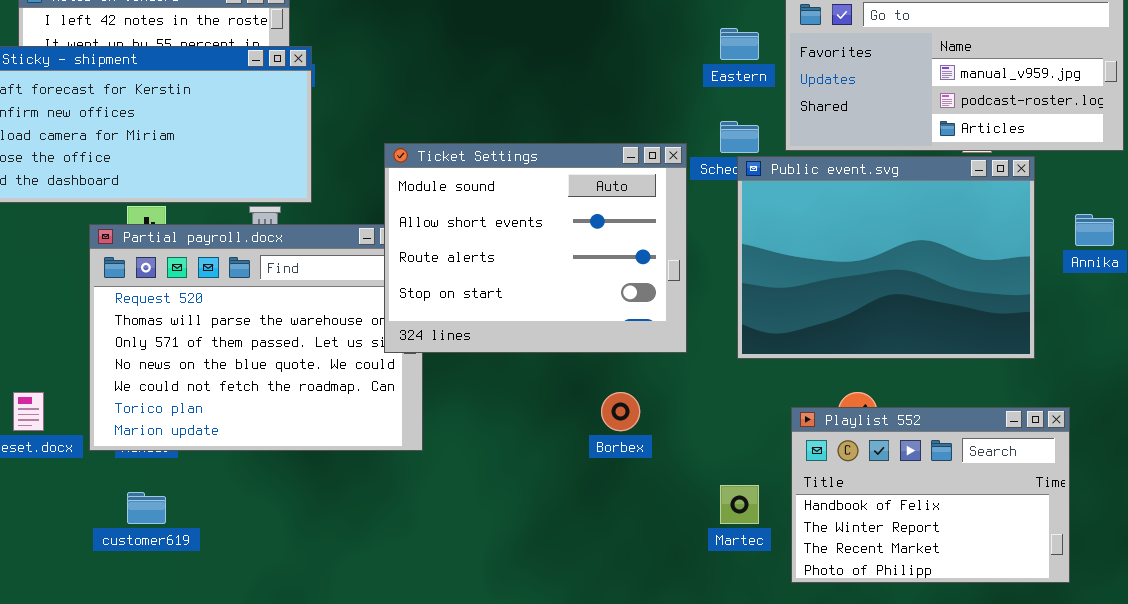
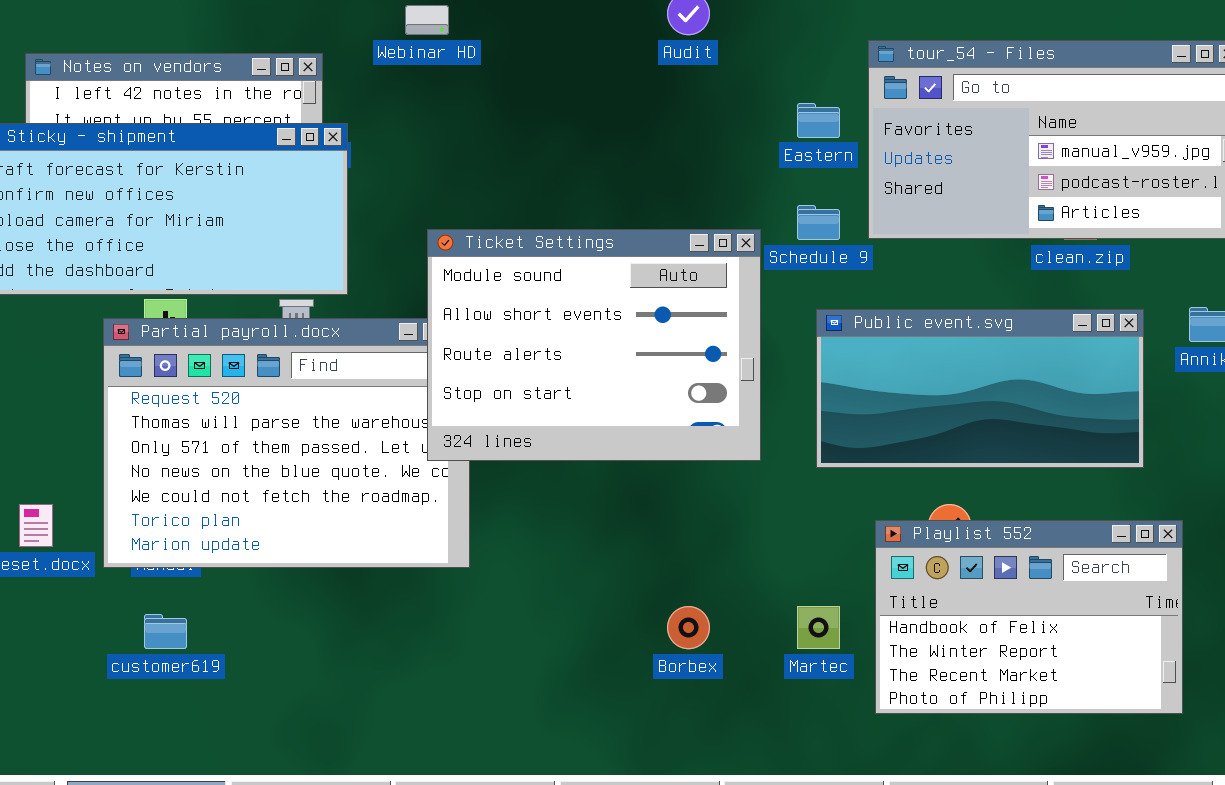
Public event.svg: [737,156,1035,359] -> [816,309,1144,468], resized
Borbex: [601,392,640,431] -> [667,606,710,649], moved

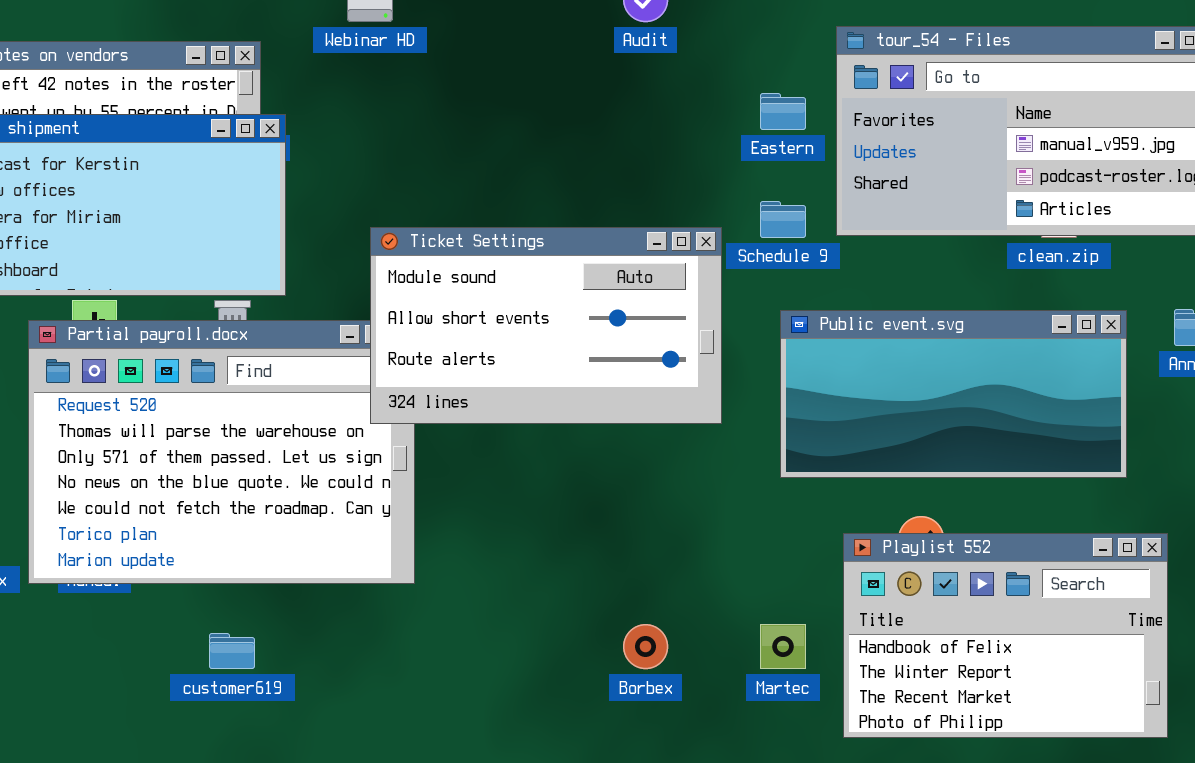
Ticket Settings: [427,229,761,461] -> [370,227,722,424], resized
customer619: [144,614,187,649] -> [209,633,255,669], moved

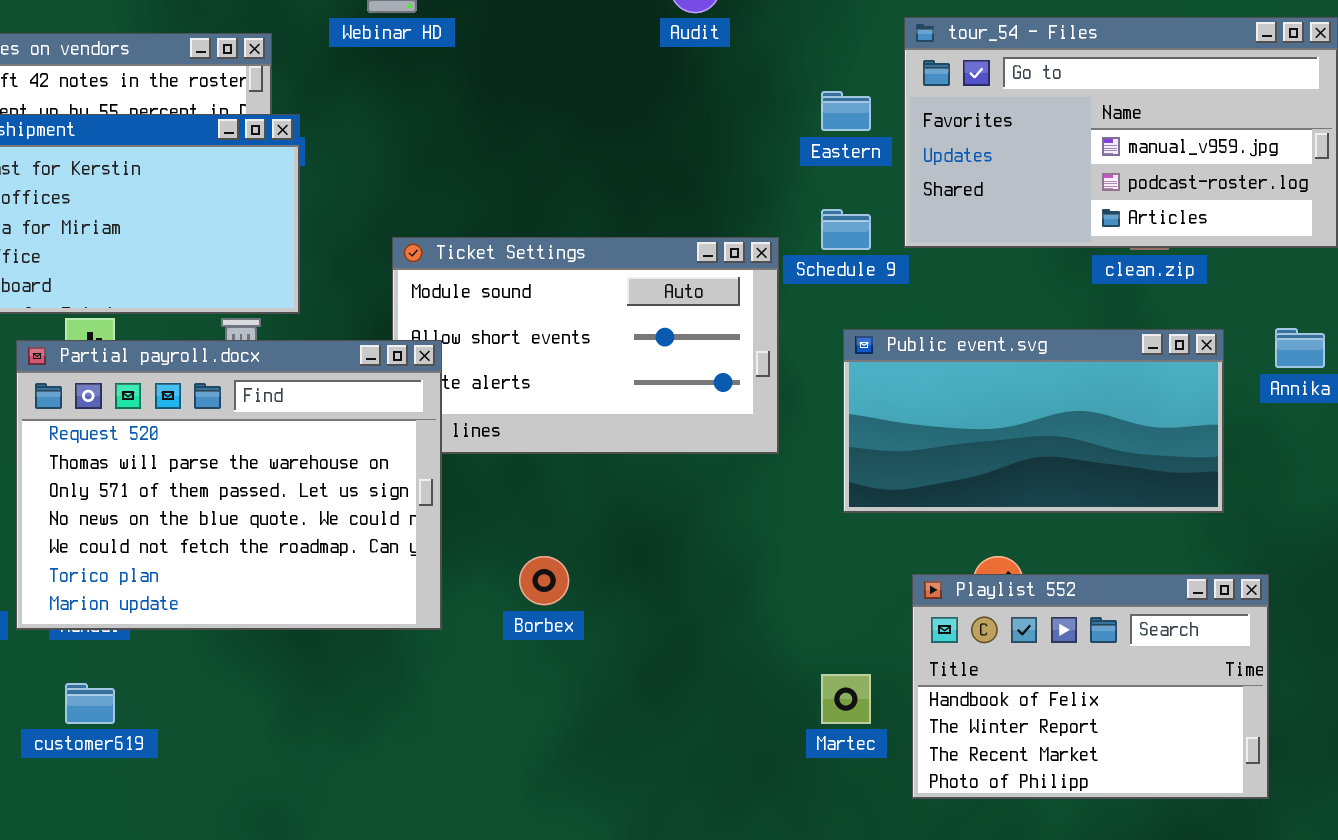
Partial payroll.docx: [28,320,415,584] -> [16,340,442,630], raised
Borbex: [623,624,668,669] -> [519,556,569,605], moved
customer619: [209,633,255,669] -> [65,683,115,724], moved

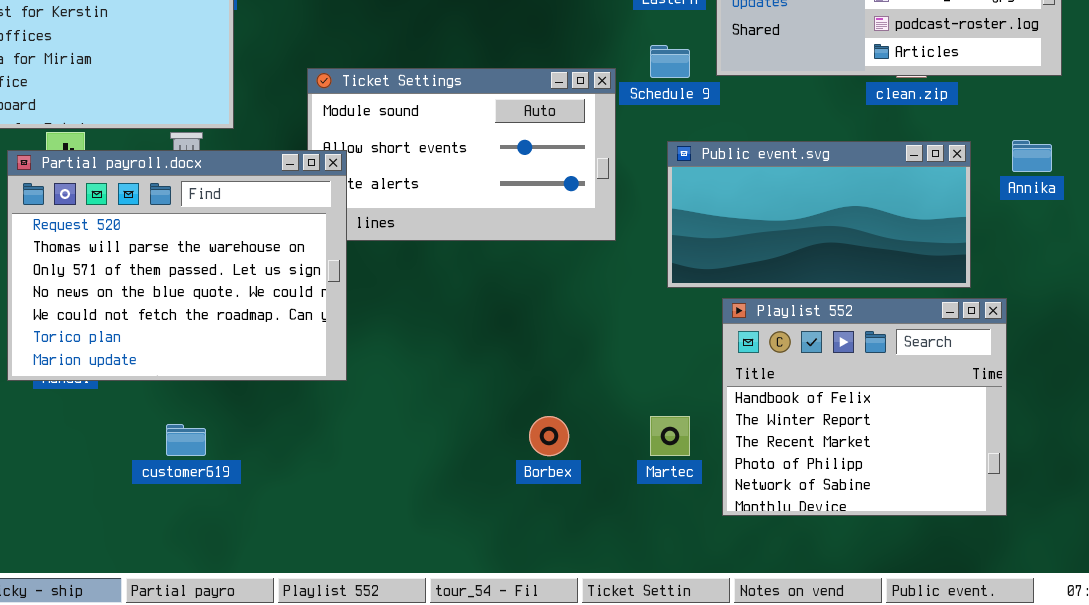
Borbex: [519,556,569,605] -> [529,416,569,456], moved
Playlist 552: [912,574,1269,799] -> [722,298,1007,516], resized
customer619: [65,683,115,724] -> [166,424,206,456], moved

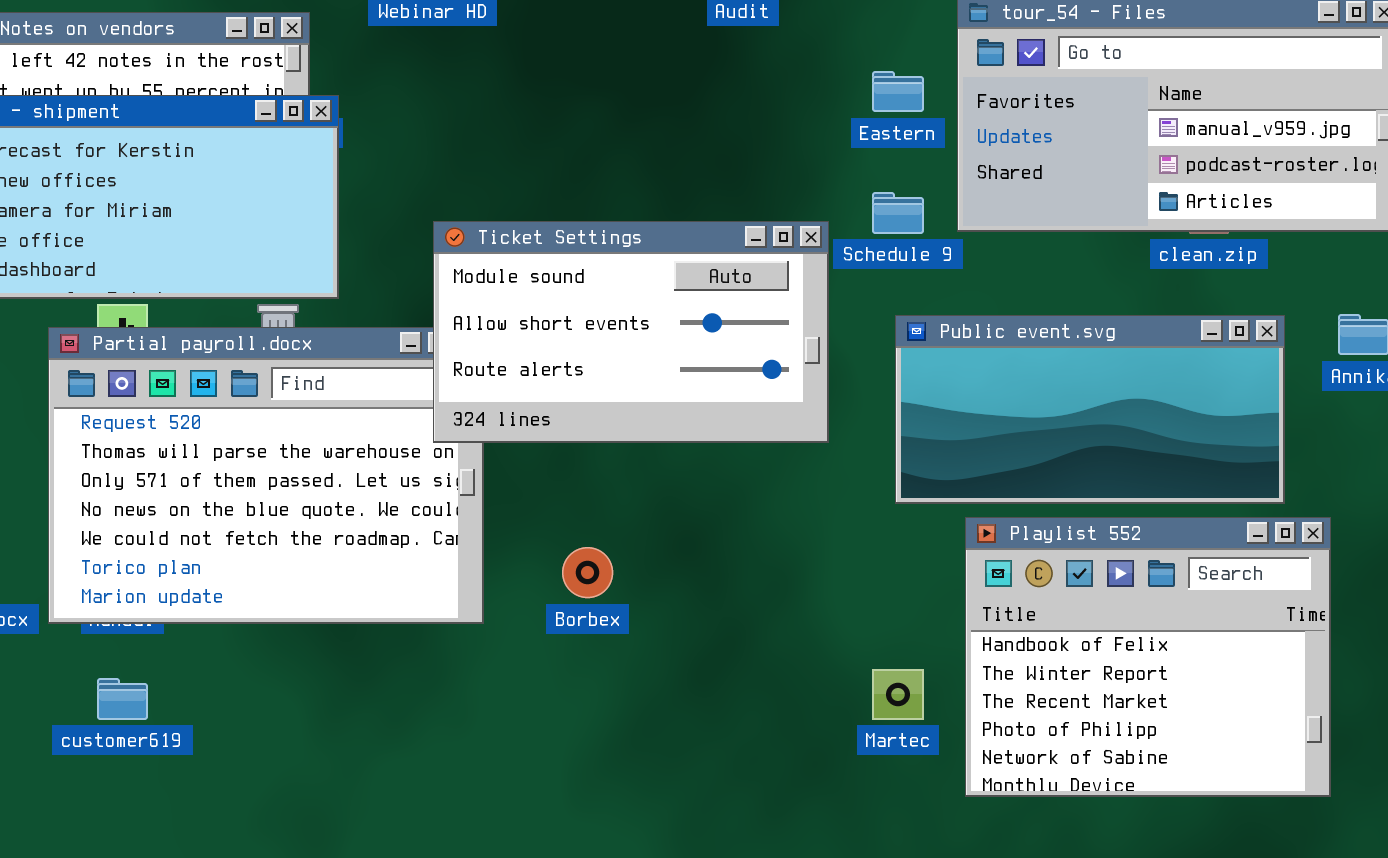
Ticket Settings: [307,68,616,241] -> [433,221,829,443], raised
Borbex: [529,416,569,456] -> [562,547,613,598], moved
customer619: [166,424,206,456] -> [97,678,148,720], moved

